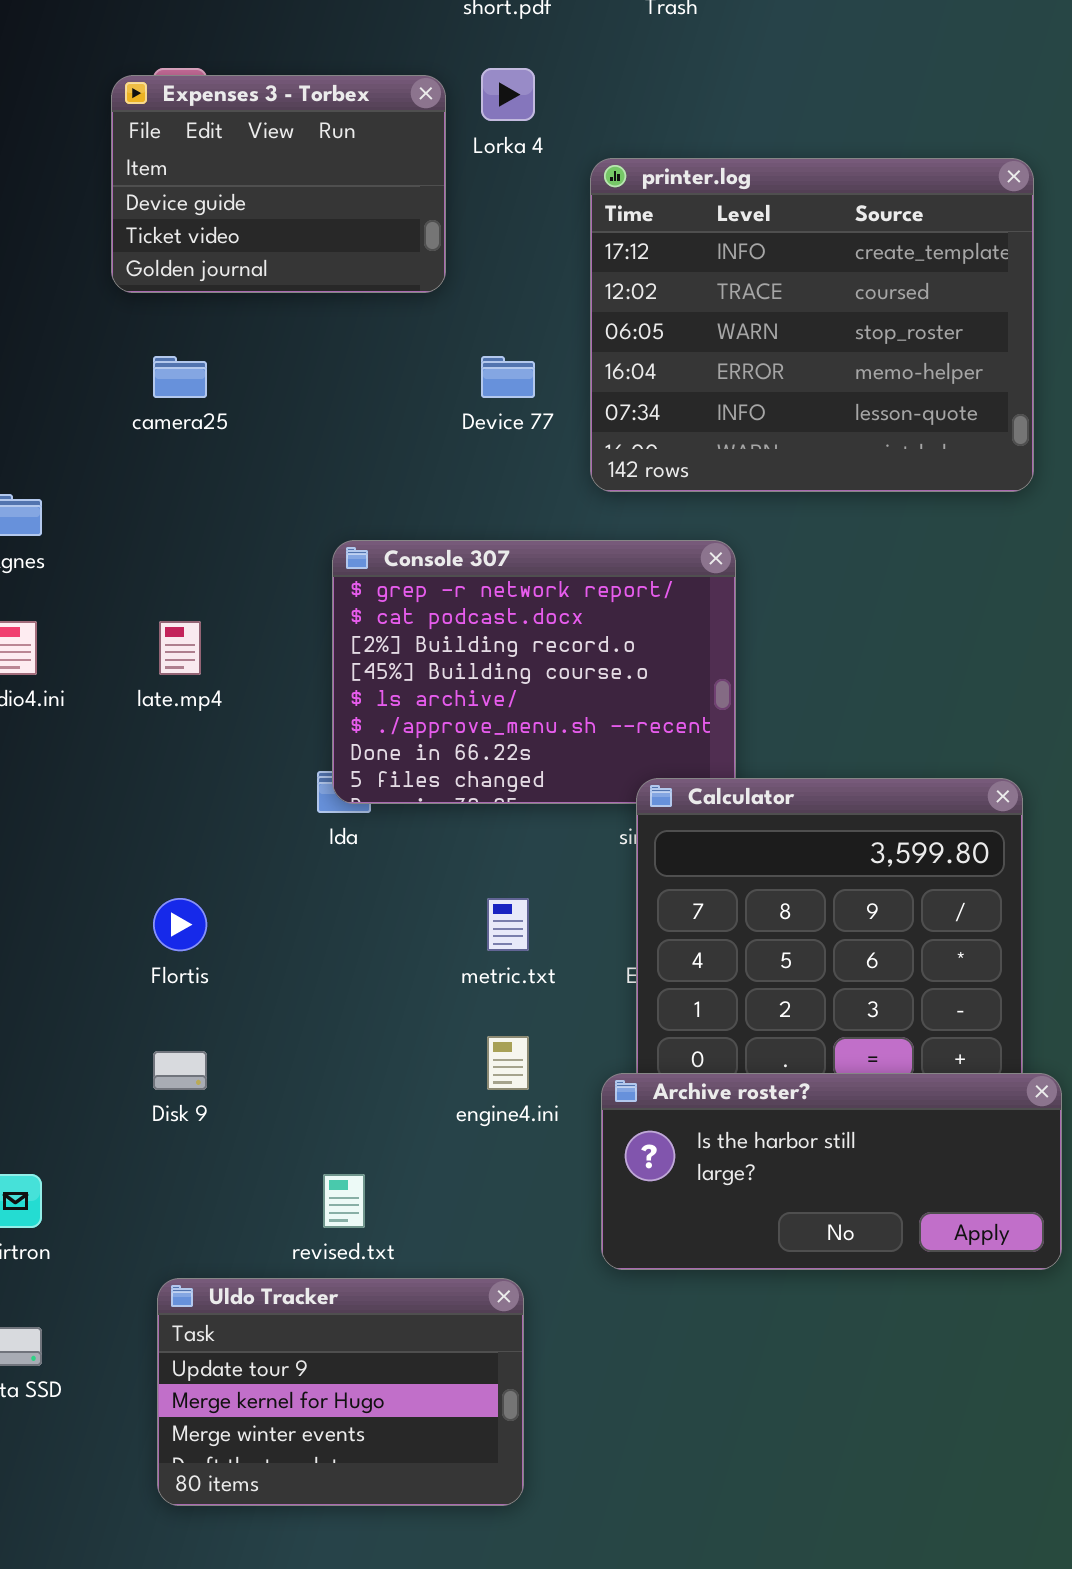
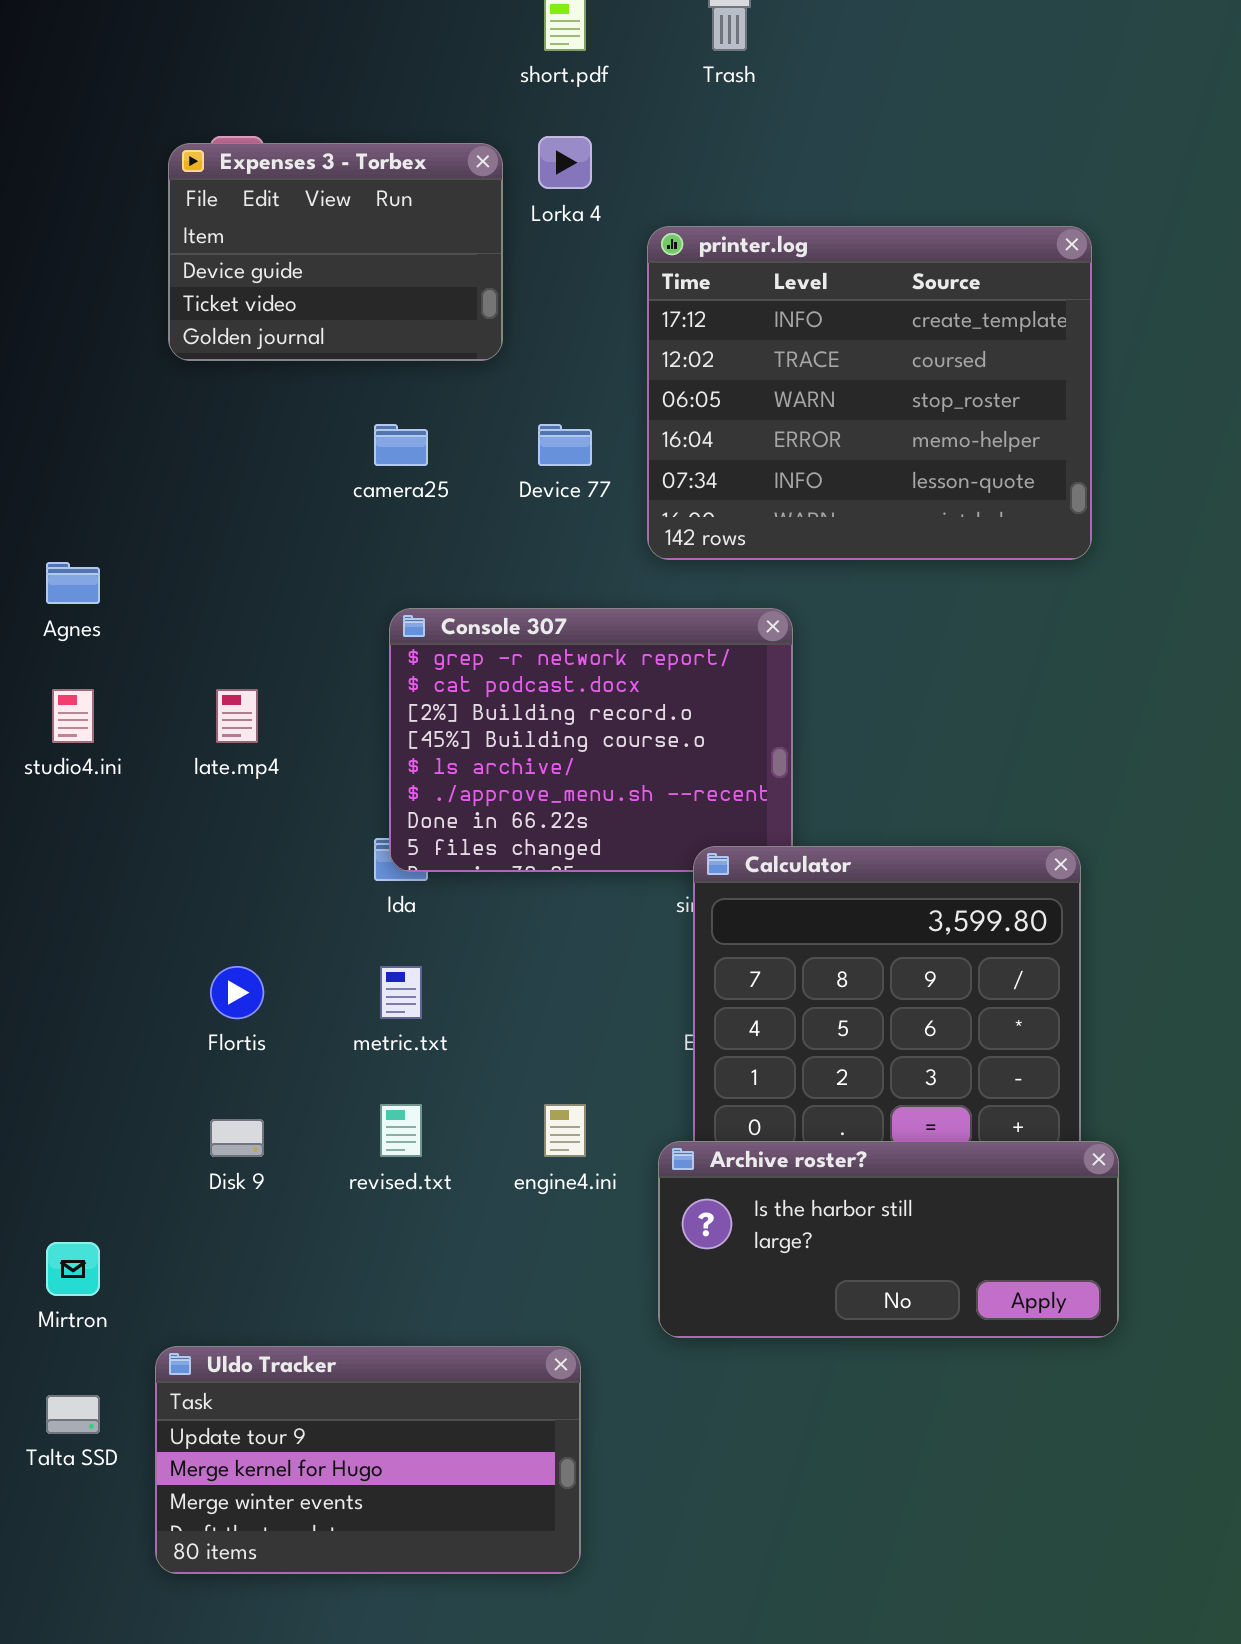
camera25: [153,356,207,398] -> [374,424,428,466], moved
metric.txt: [487,898,529,951] -> [380,966,422,1019], moved
revised.txt: [323,1174,365,1228] -> [380,1104,422,1157], moved
Uldo Tracker: [157,1278,524,1506] -> [155,1346,581,1574], resized

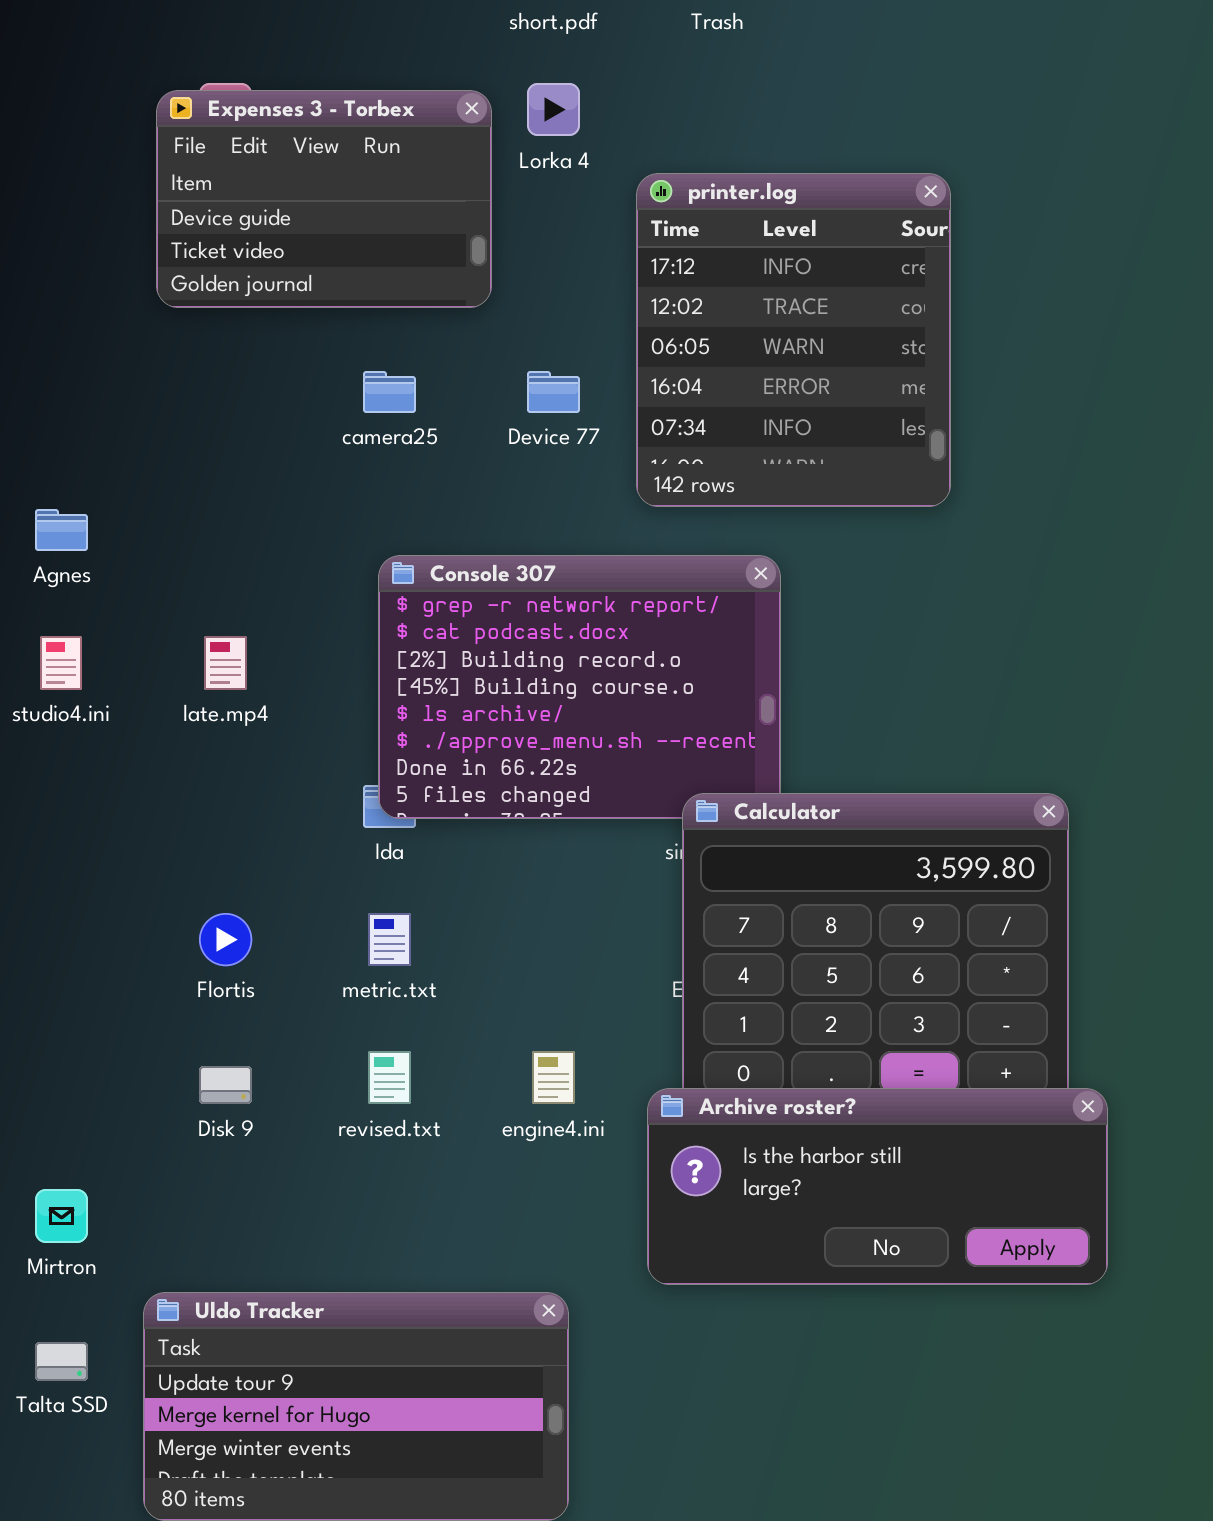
printer.log: [647,226,1092,560] -> [636,173,951,507], resized

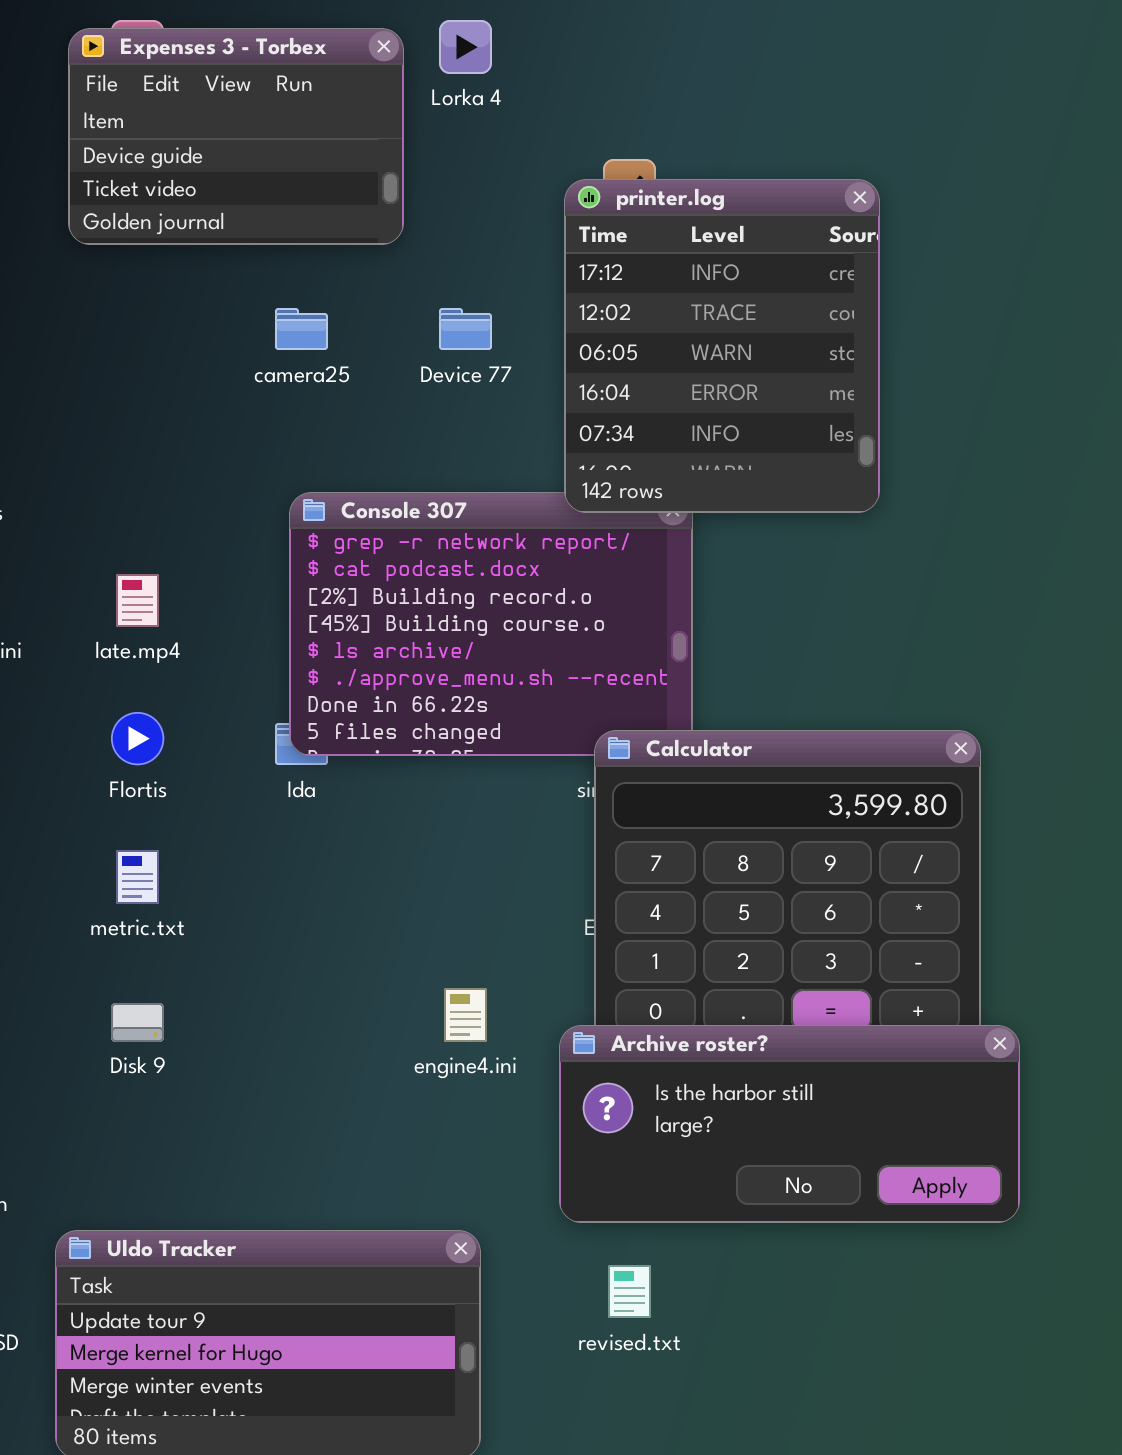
printer.log: [636,173,951,507] -> [564,179,880,513], moved
Flortis: [199,913,252,966] -> [111,712,164,765], moved
metric.txt: [368,913,411,966] -> [116,850,159,904], moved
revised.txt: [368,1051,411,1104] -> [608,1265,651,1318], moved

